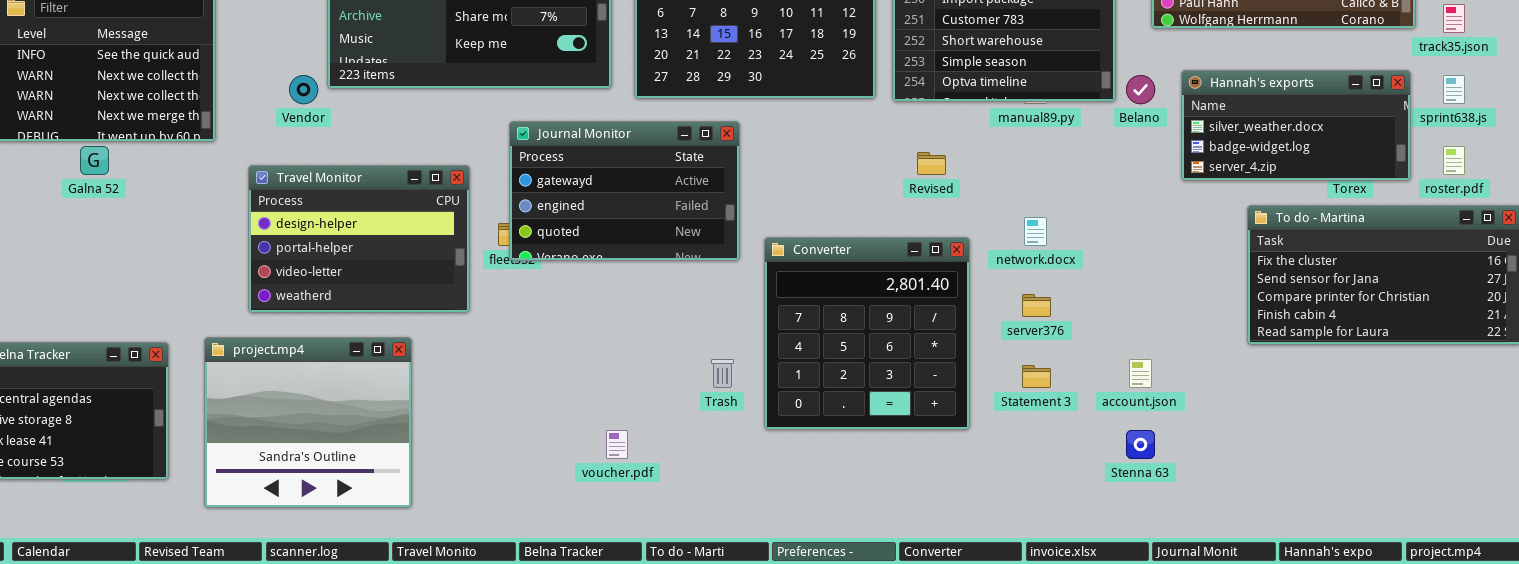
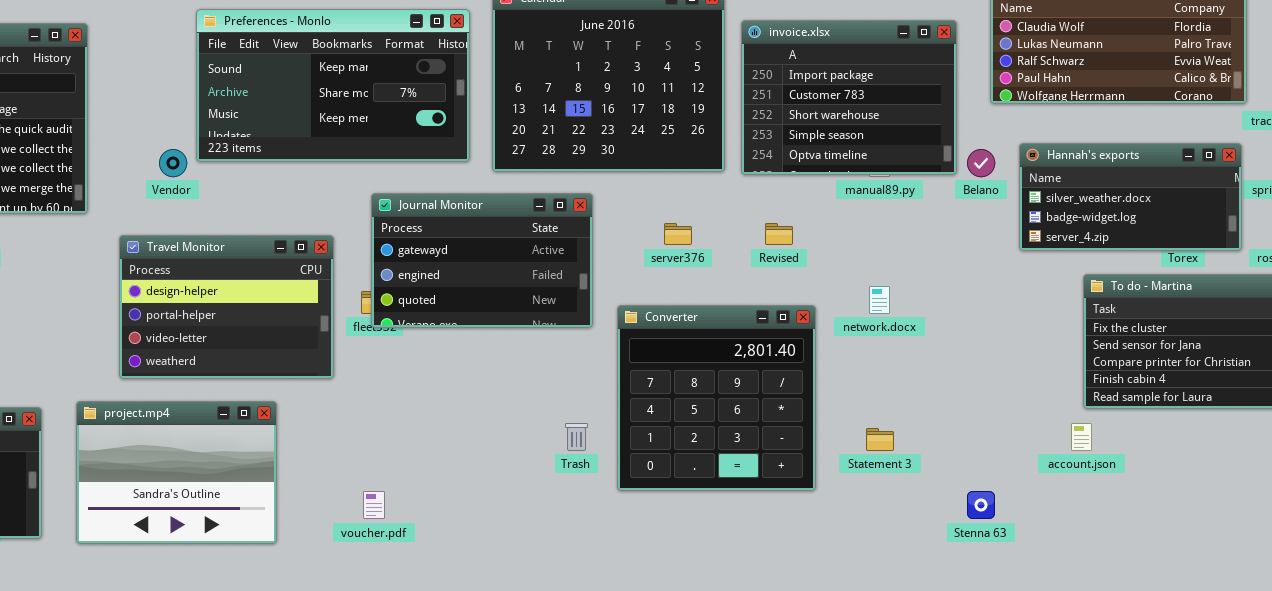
server376: [1022,294,1051,317] -> [664,223,692,245], moved
project.mp4: [204,337,412,508] -> [76,401,277,544], resized
account.json: [1129,359,1152,388] -> [1071,423,1092,451], moved
voucher.pdf: [606,430,628,459] -> [363,491,385,519], moved

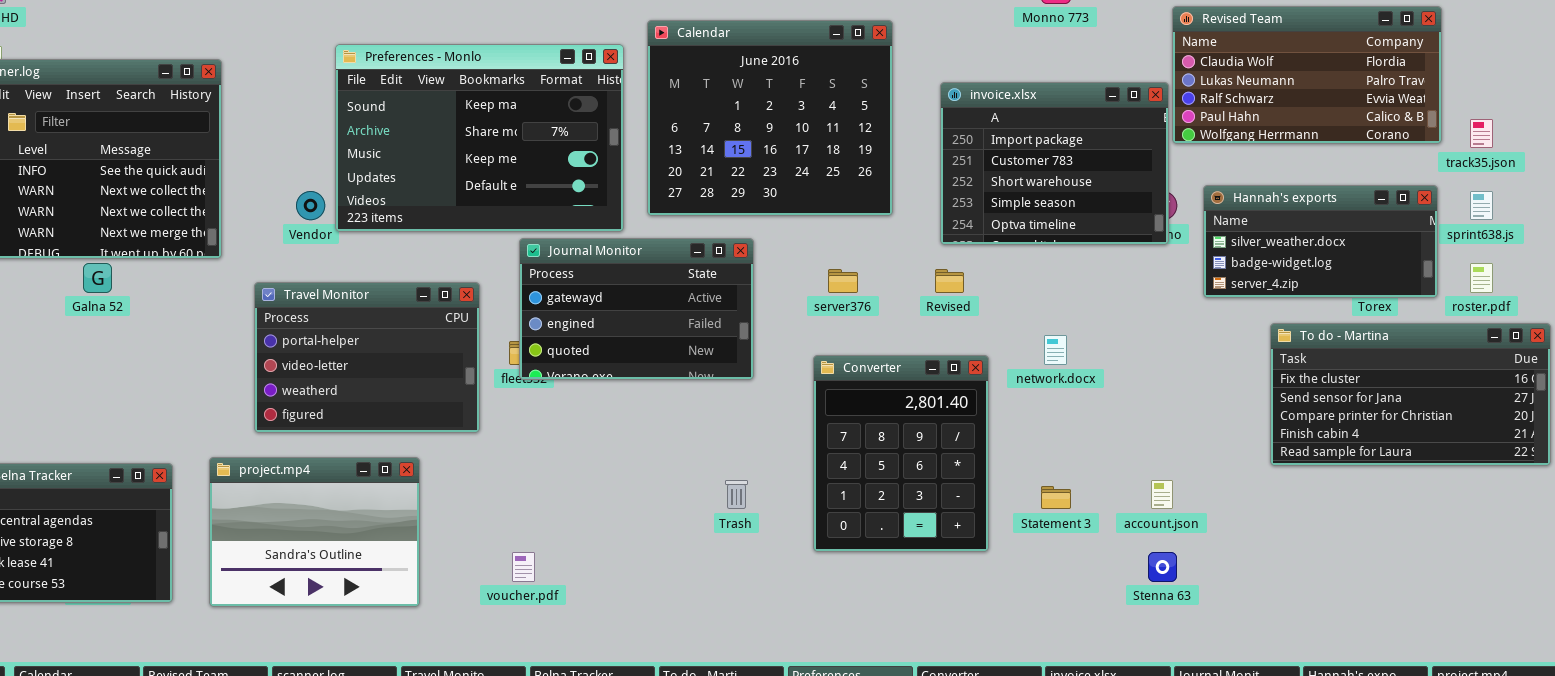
Preferences - Monlo: [196,9,470,162] -> [335,44,624,232], resized
invoice.xlsx: [741,20,957,175] -> [940,82,1169,245], moved
Travel Monitor: [119,235,334,379] -> [254,282,480,433], scrolled down 1 row
Converter: [617,305,816,491] -> [813,355,989,552], resized
account.json: [1071,423,1092,451] -> [1151,480,1173,509], moved

